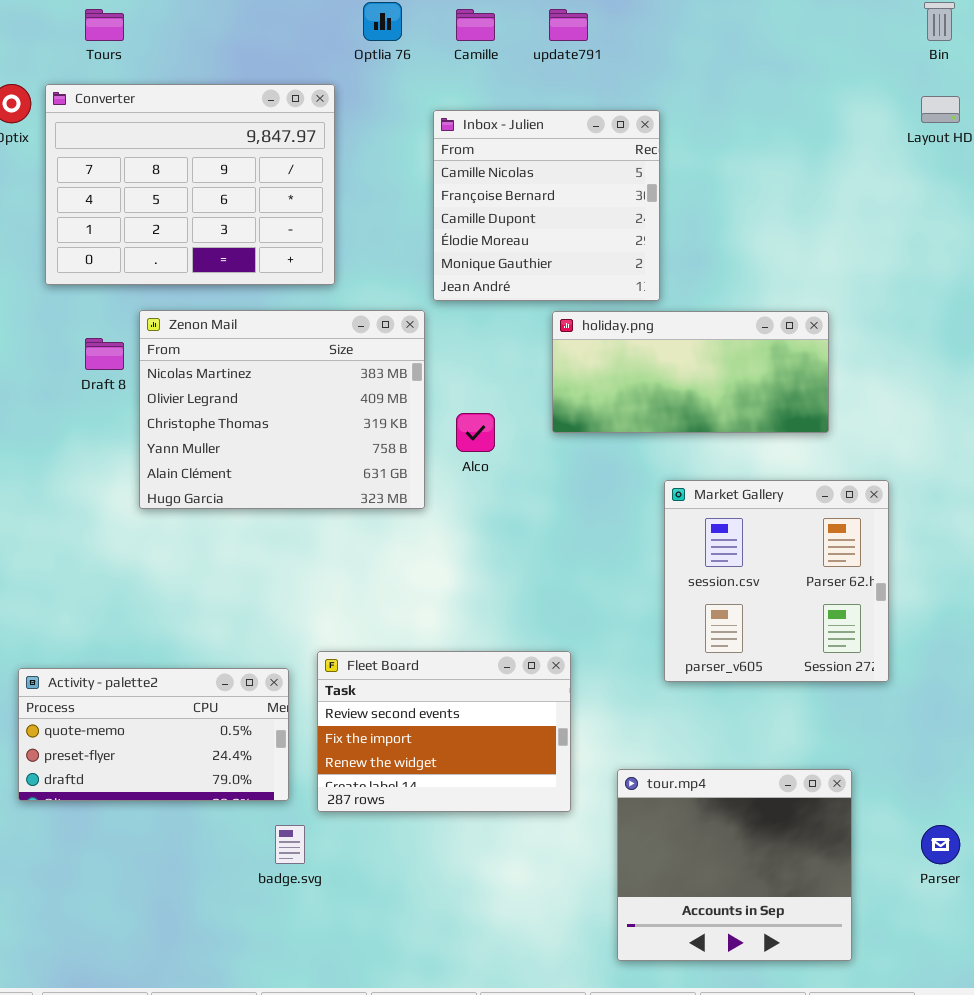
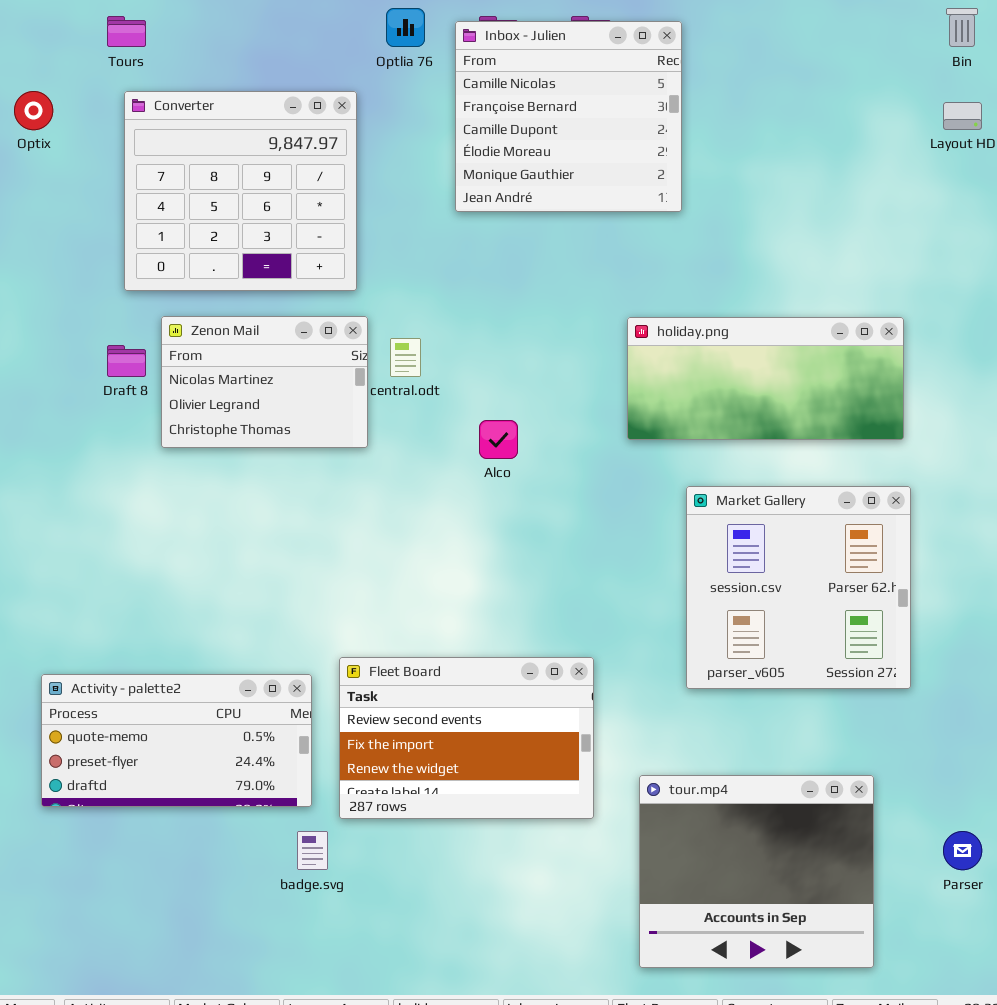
Converter: [45,84,335,285] -> [124,91,357,291], resized
Inbox - Julien: [433,110,660,301] -> [455,21,682,212], moved
Zenon Mail: [139,310,425,509] -> [161,316,368,448], resized
holiday.png: [552,311,829,433] -> [627,317,904,440], moved

